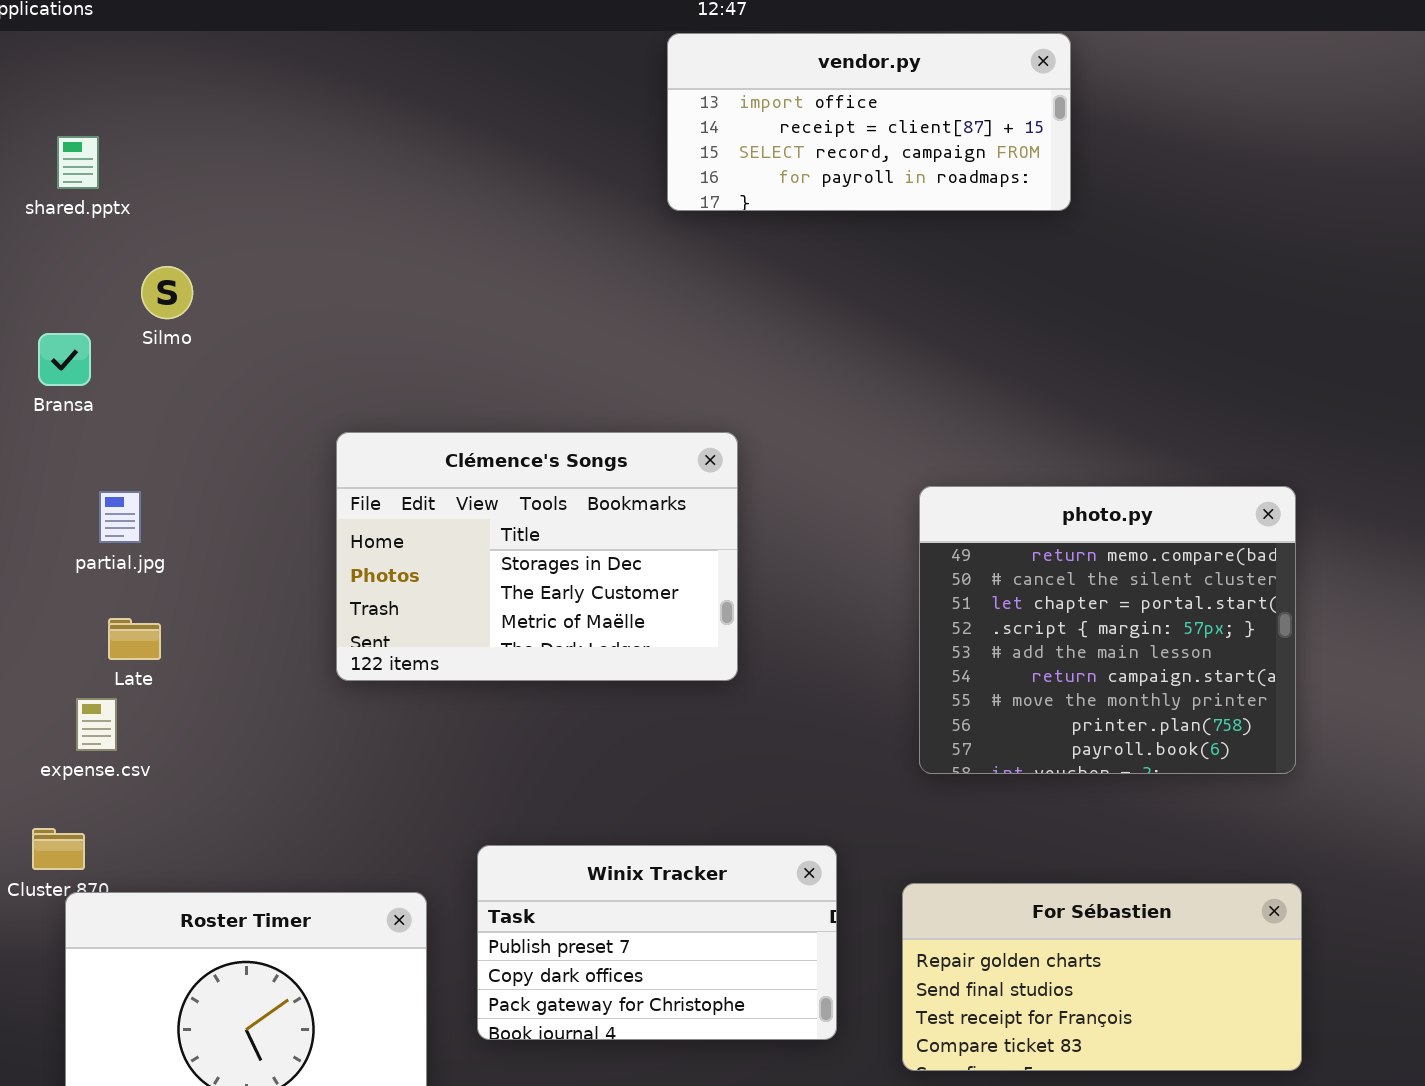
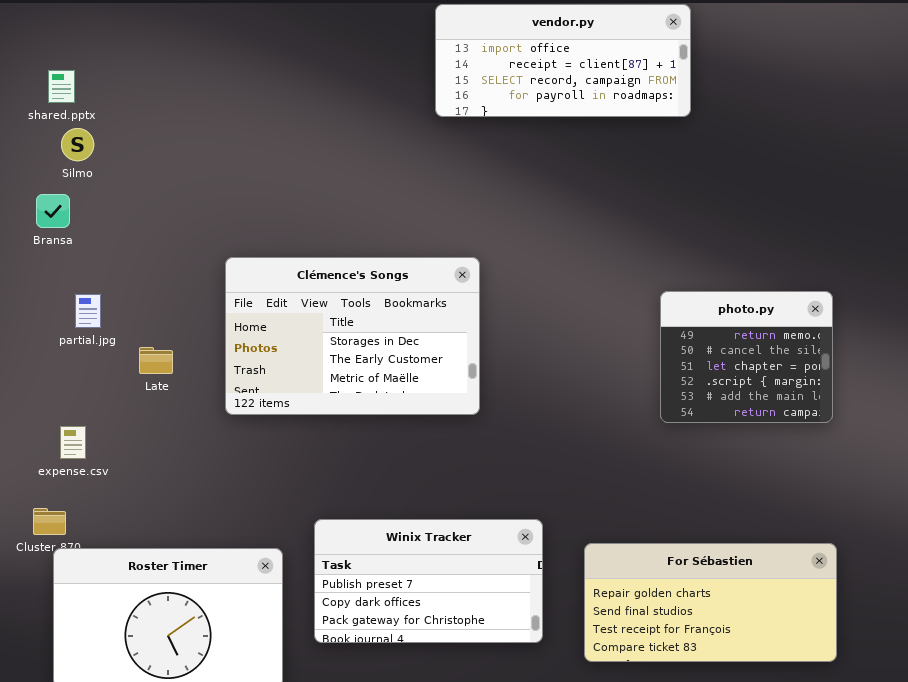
Silmo: [141,266,193,319] -> [61,128,94,161], moved
photo.py: [919,486,1296,774] -> [660,291,833,423], resized
Late: [108,618,161,660] -> [139,347,173,374], moved

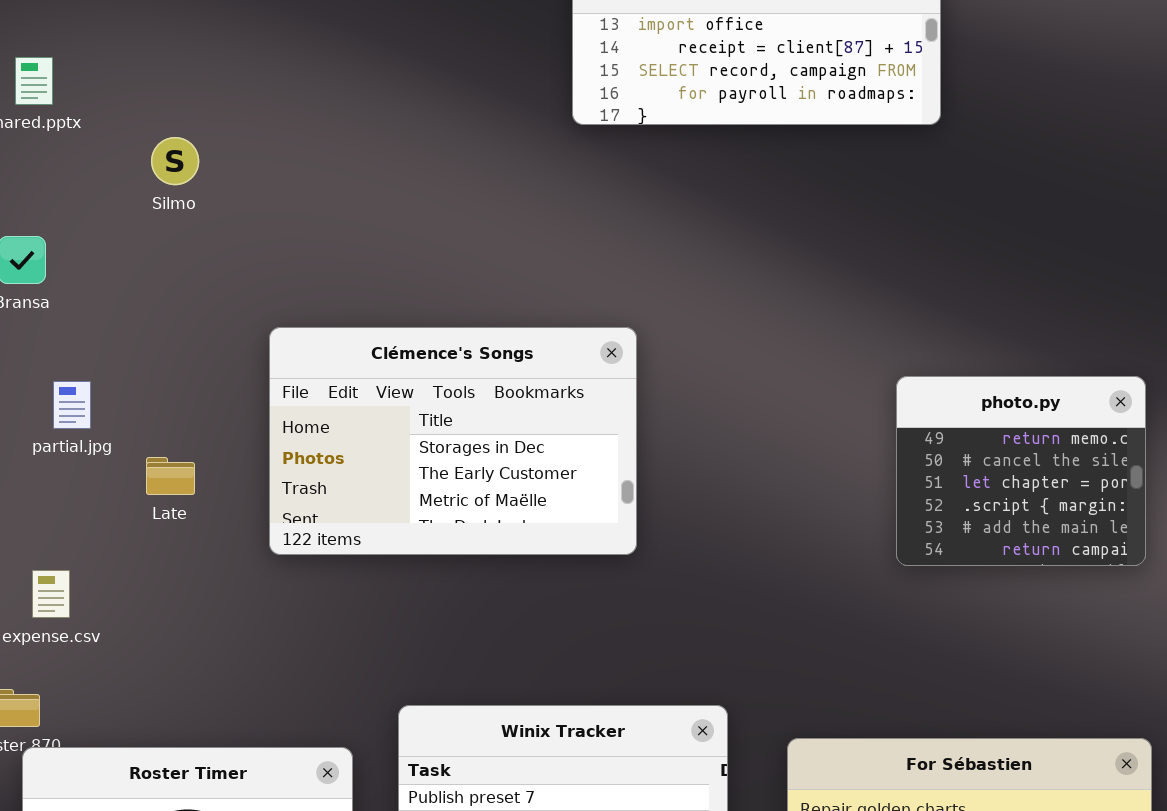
Silmo: [61,128,94,161] -> [151,137,199,185], moved

